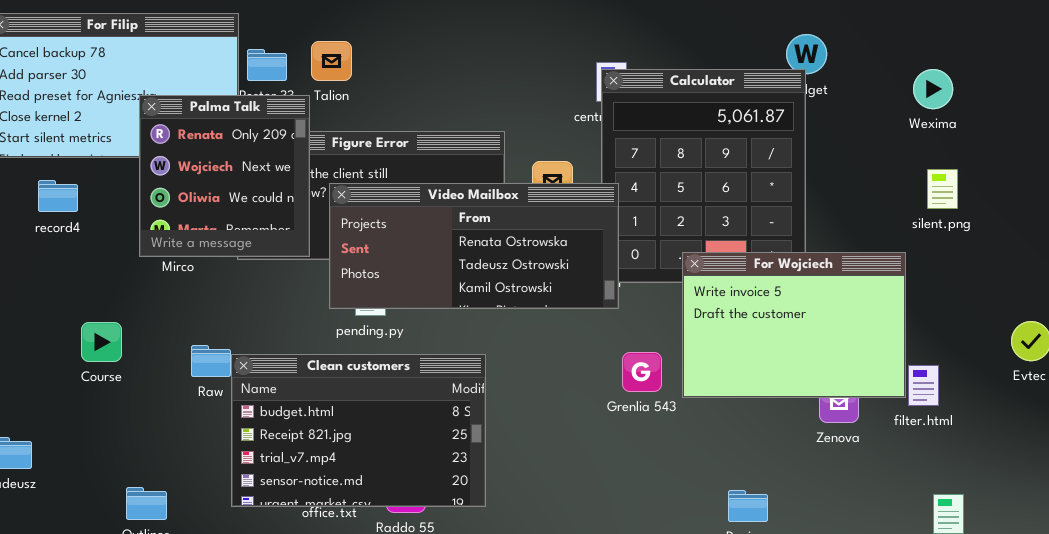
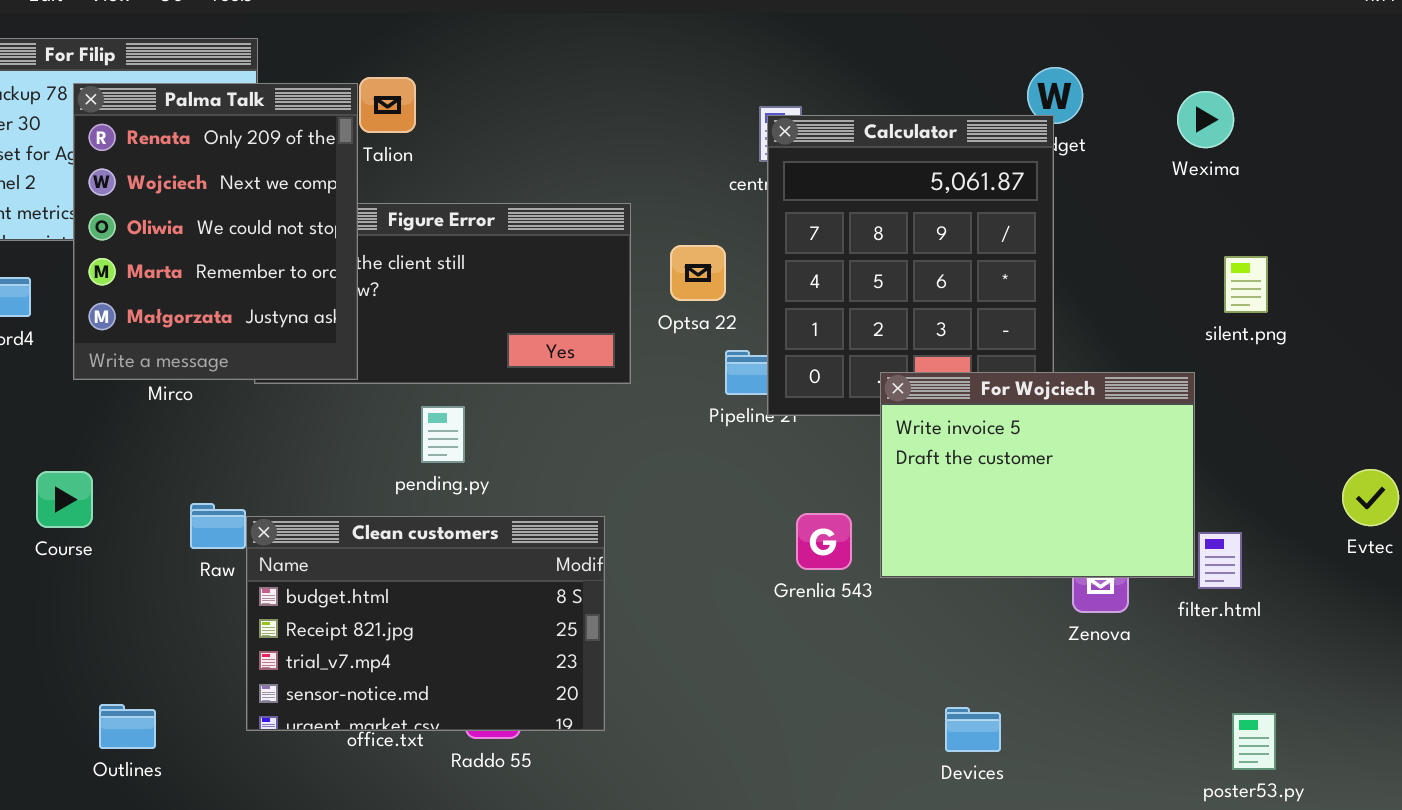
Wexima: [913,69,953,109] -> [1177,91,1234,148], moved
Palma Talk: [139,95,310,257] -> [73,83,358,380], resized
Video Mailbox: [329,183,619,309] -> none, closed

